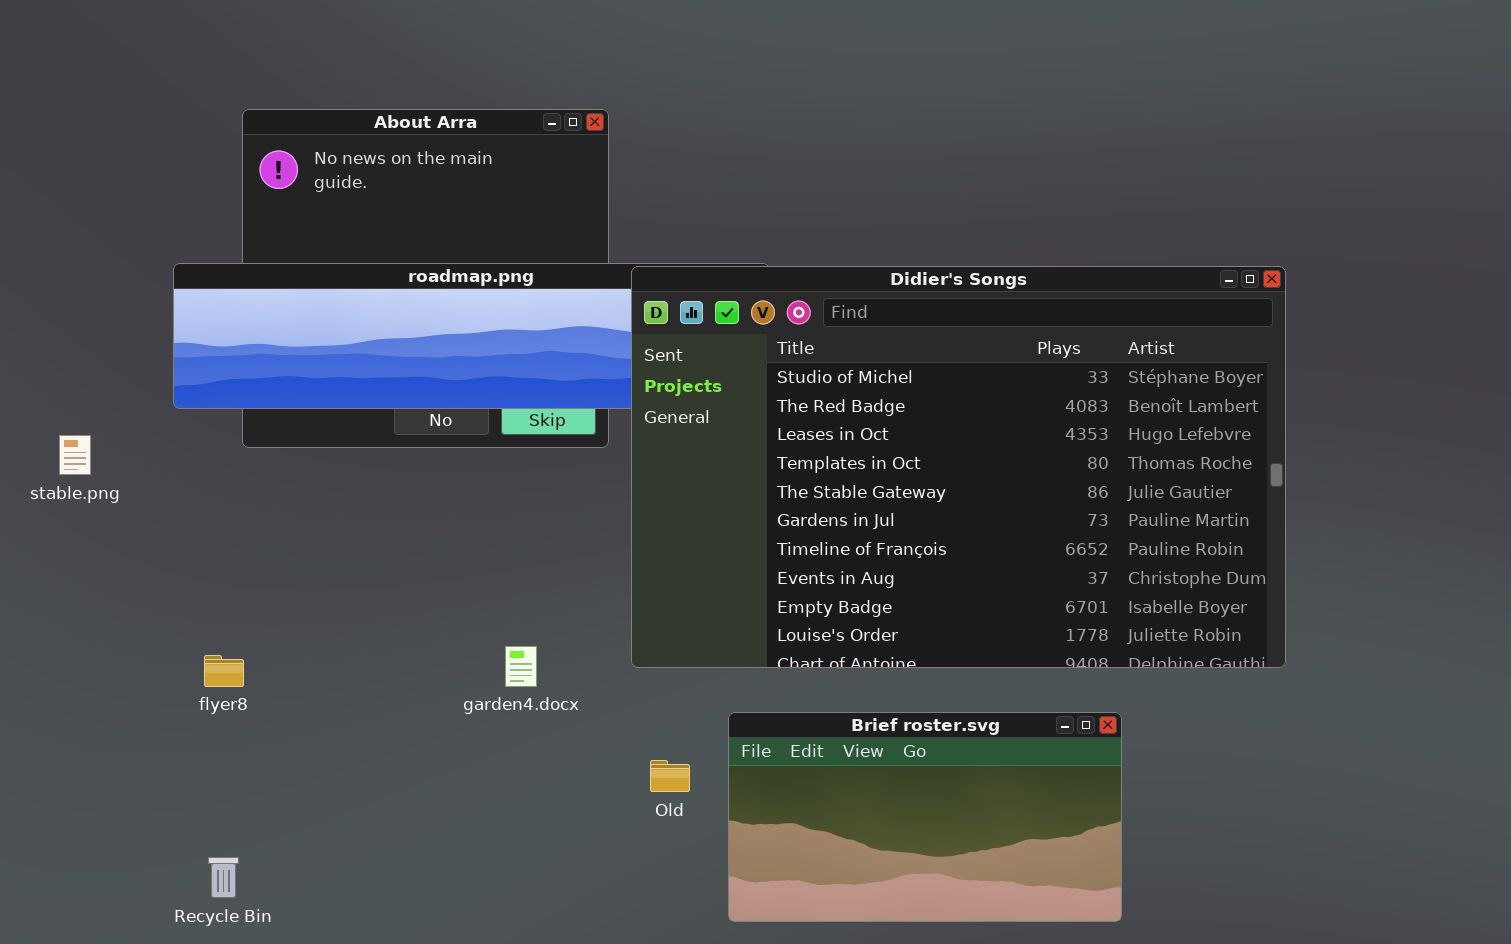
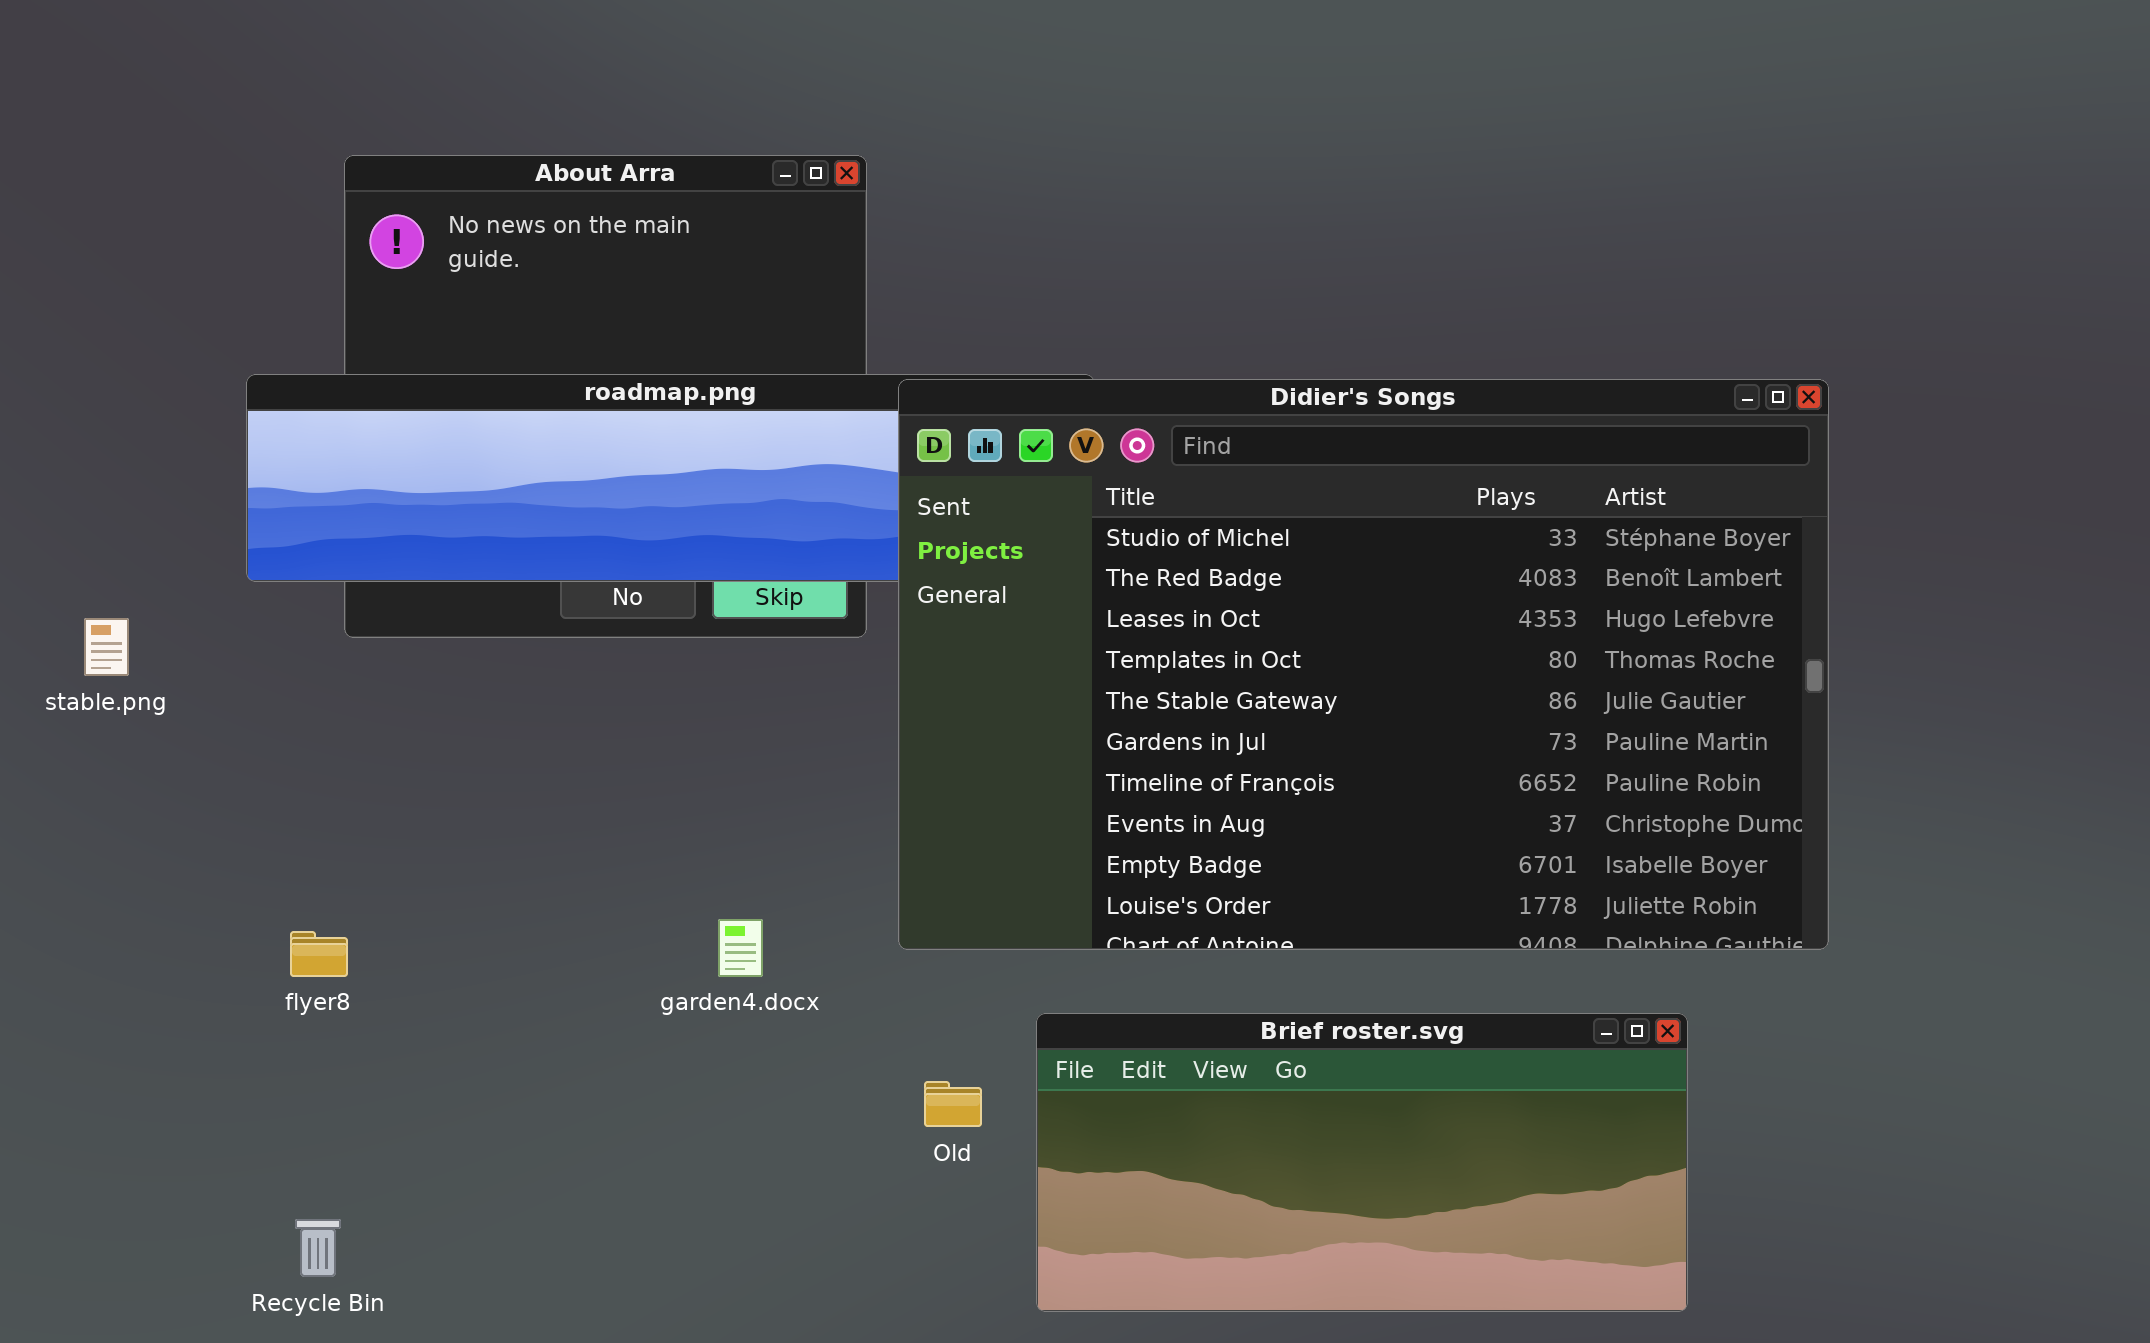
Brief roster.svg: [728,712,1122,922] -> [1036,1013,1688,1312], resized

